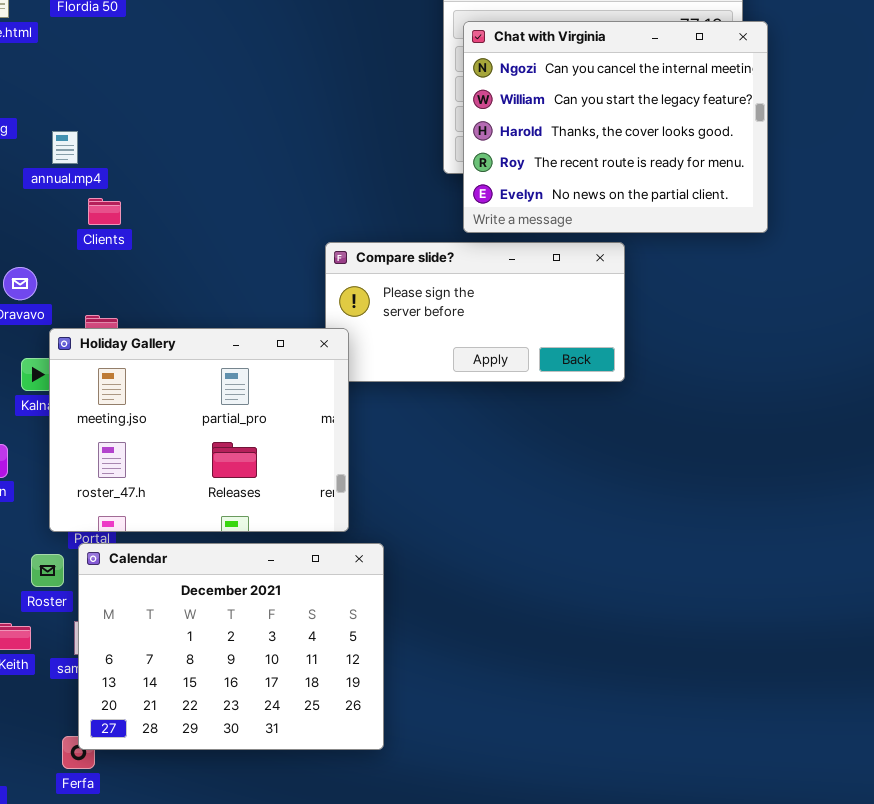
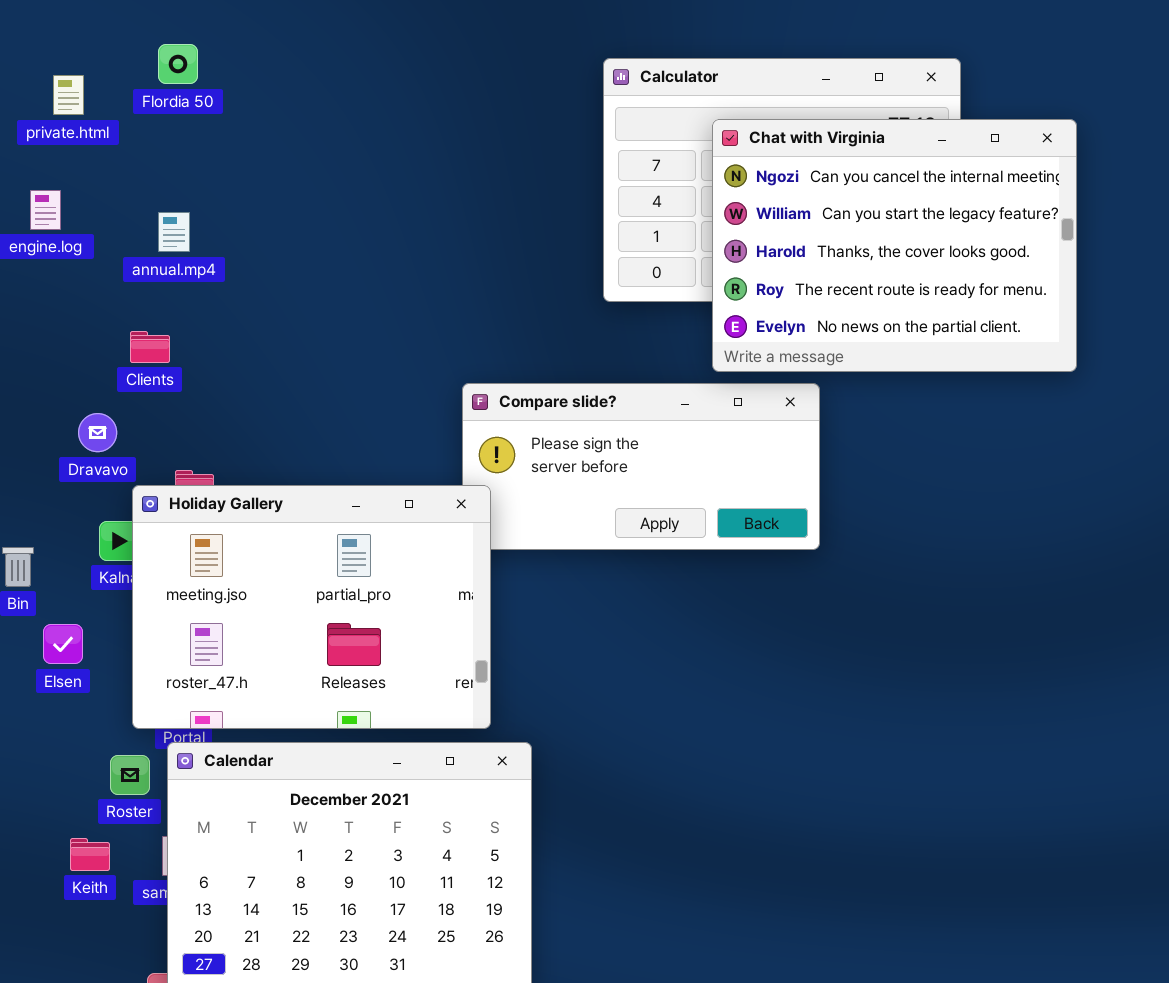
Chat with Virginia: [463,21,768,233] -> [712,119,1077,372], moved
annual.mp4: [52,131,78,164] -> [158,212,190,252], moved
Clients: [88,198,121,225] -> [130,331,170,363], moved

